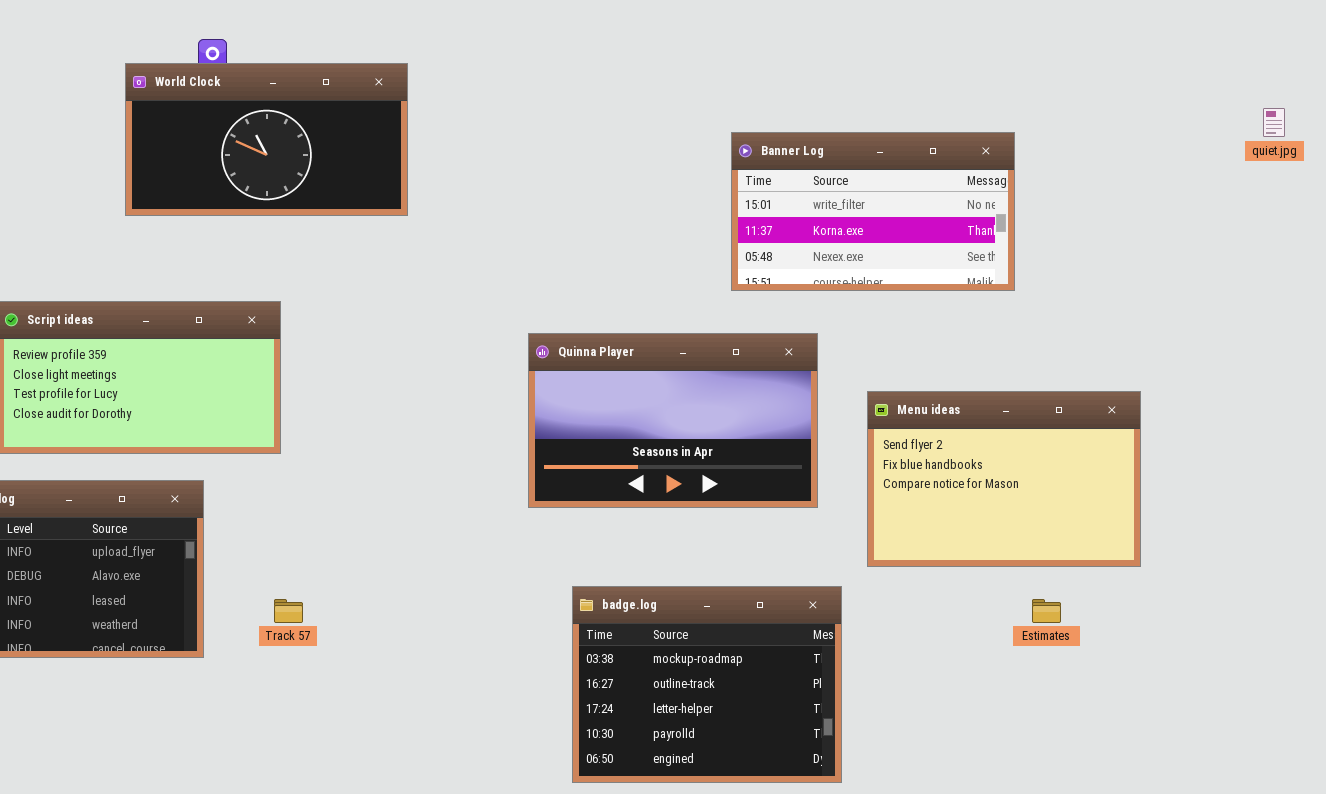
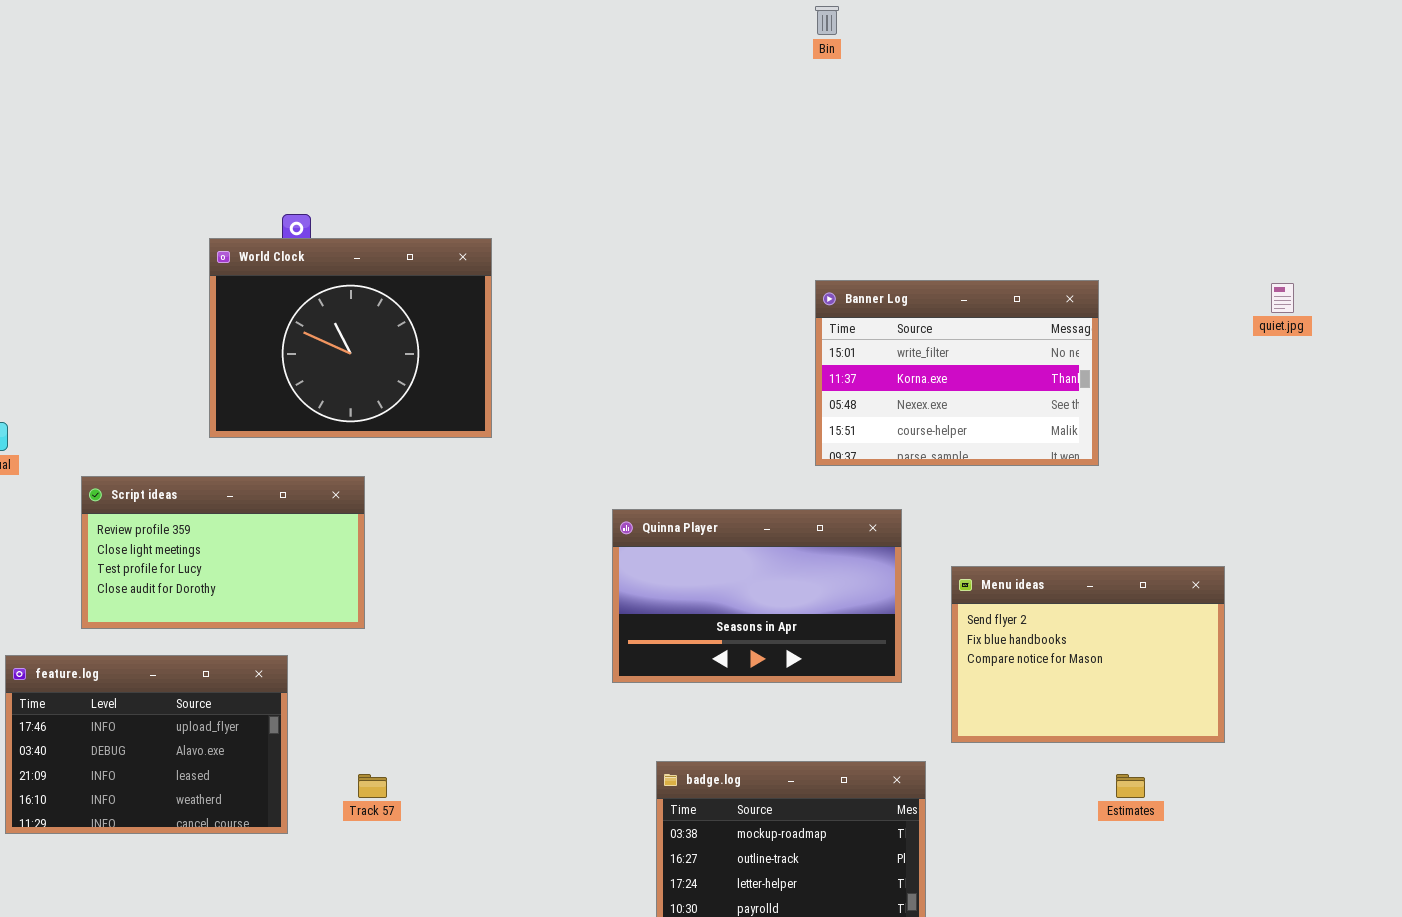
World Clock: [125,63,408,216] -> [209,238,492,438], resized
quiet.jpg: [1263,108,1285,137] -> [1271,283,1294,313], moved
Banner Log: [731,132,1015,291] -> [815,280,1099,466], resized

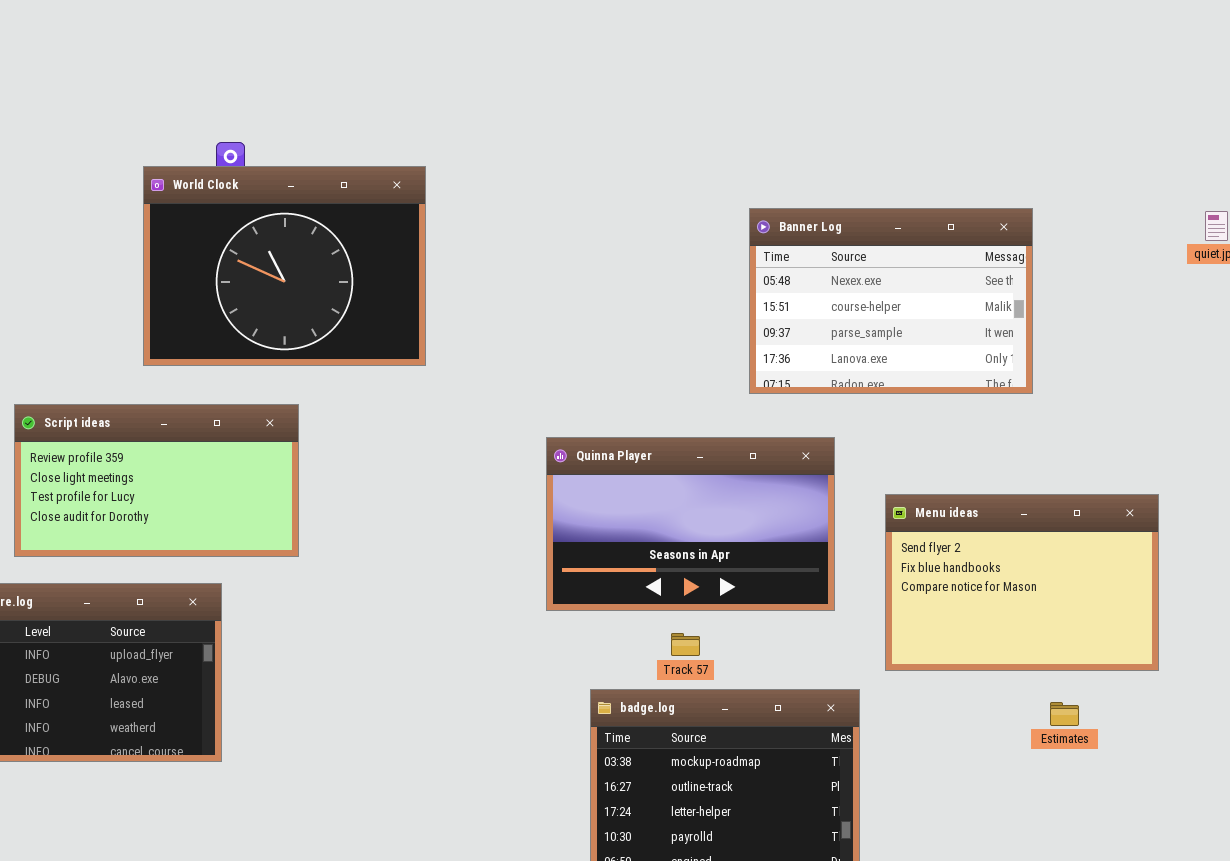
Banner Log: [815,280,1099,466] -> [749,208,1033,394], scrolled down 2 rows
Track 57: [358,774,387,798] -> [671,633,700,656], moved

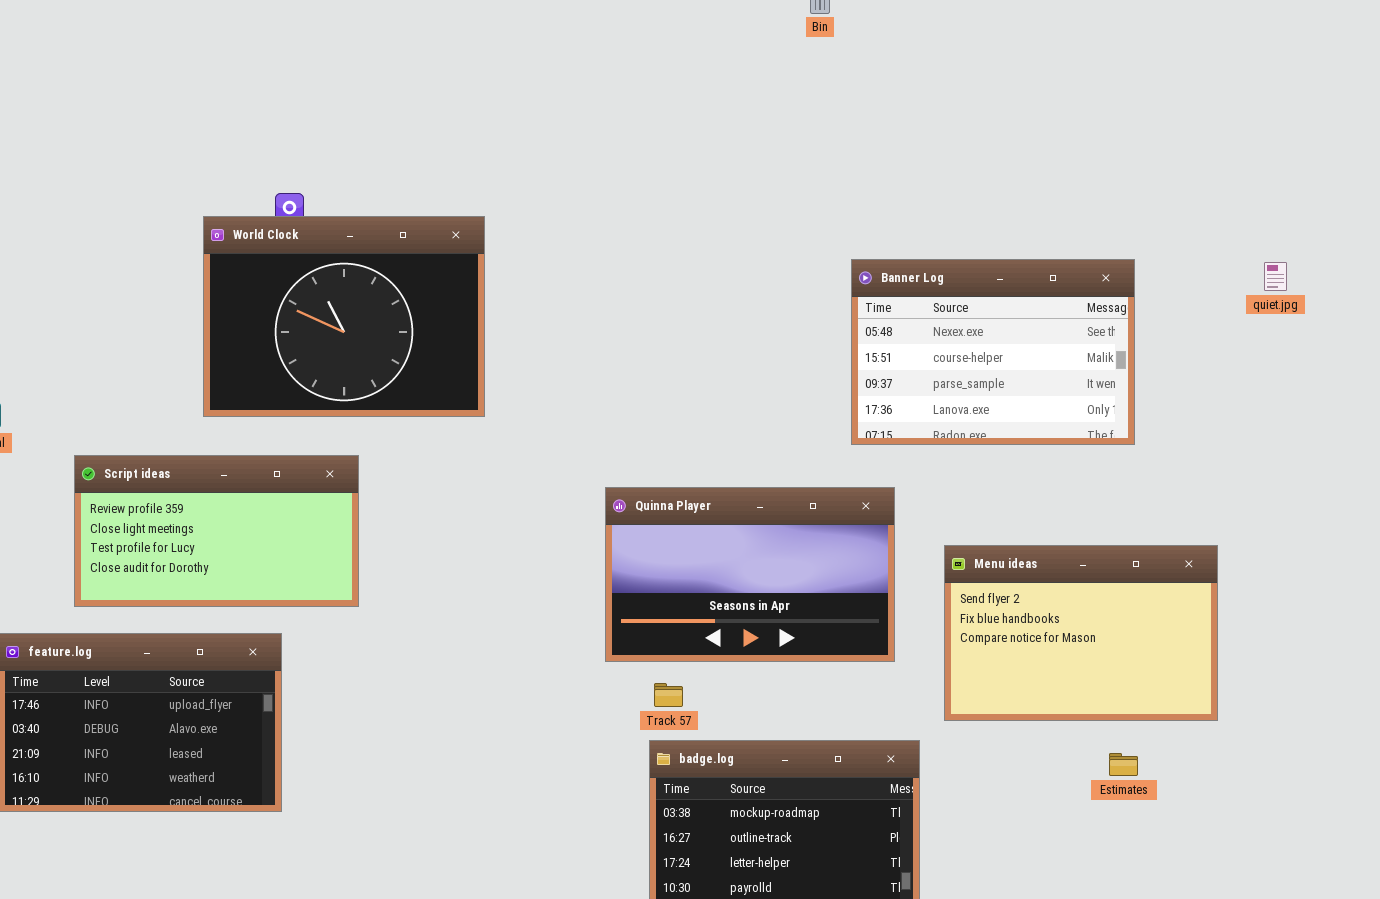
Banner Log: [749,208,1033,394] -> [851,259,1135,445], moved
Track 57: [671,633,700,656] -> [654,683,683,707], moved

